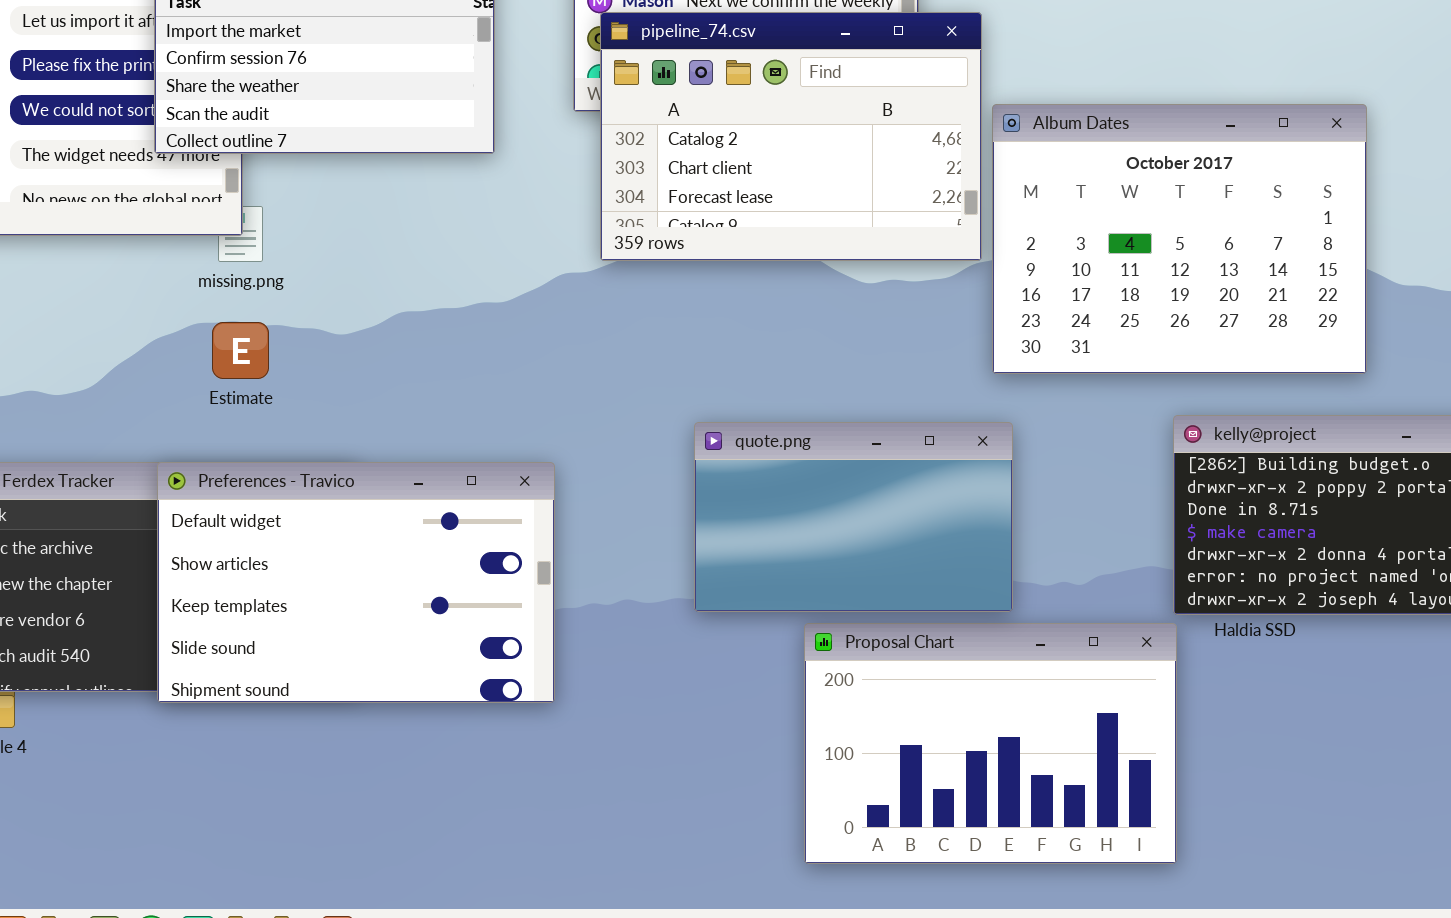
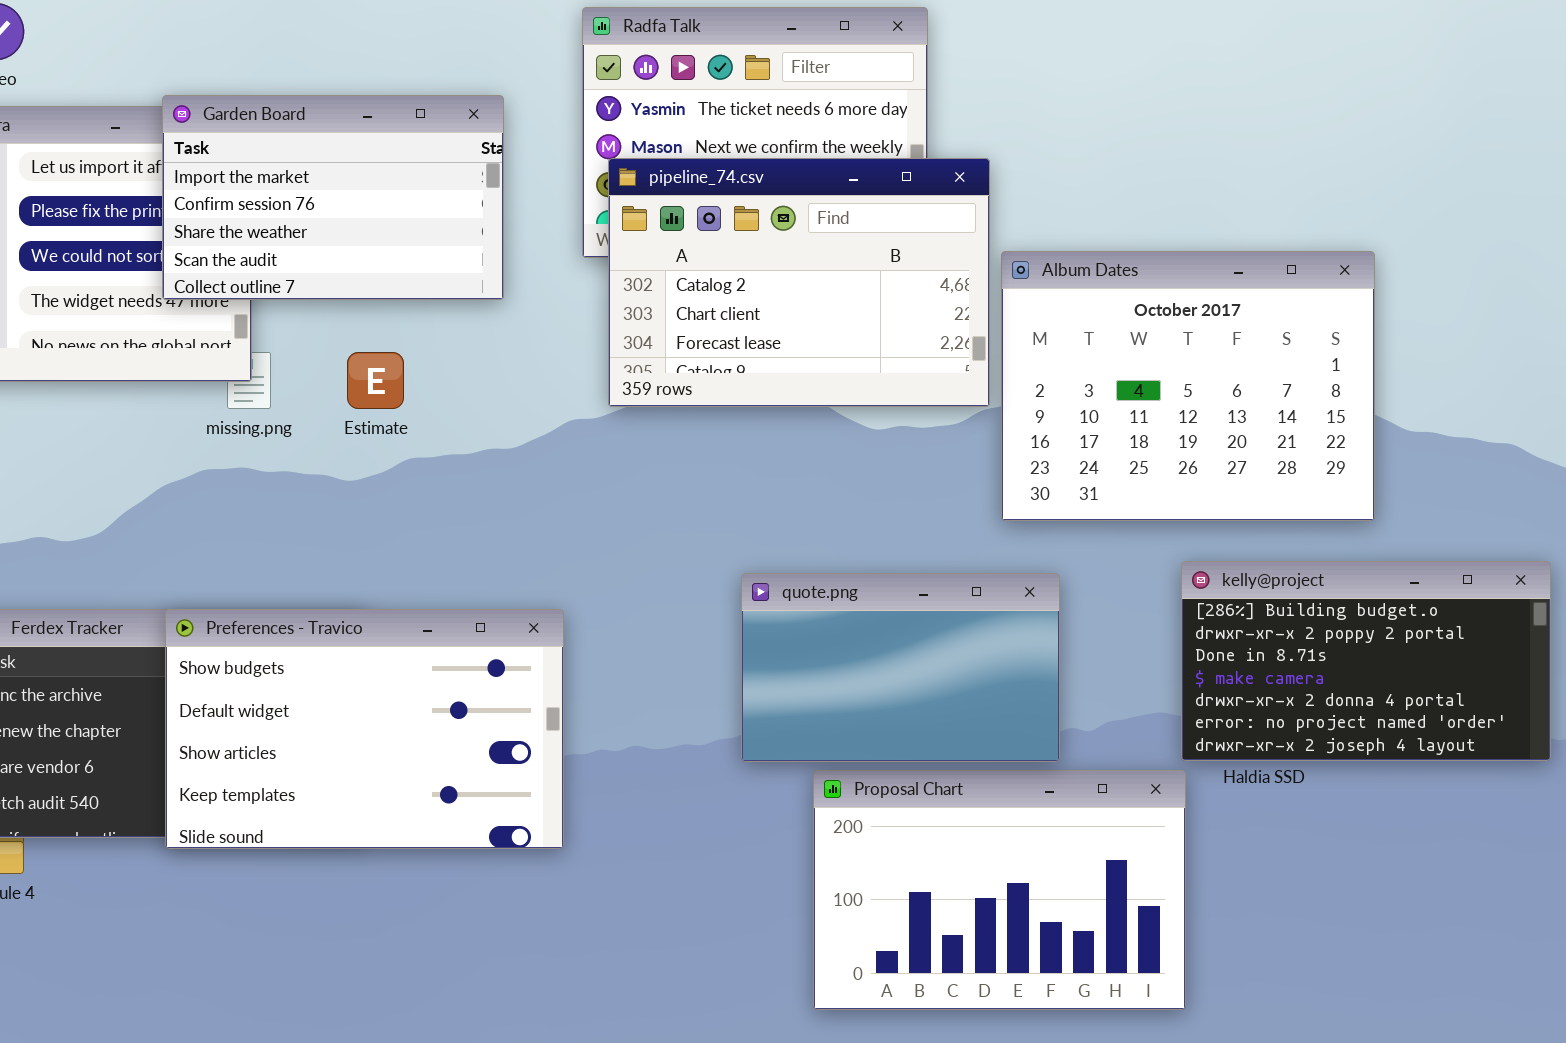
Estimate: [212,322,269,379] -> [347,352,404,409], moved
quote.png: [694,422,1013,612] -> [741,573,1060,762], moved
Preferences - Travico: [157,462,555,703] -> [165,609,564,849], scrolled up 1 row

